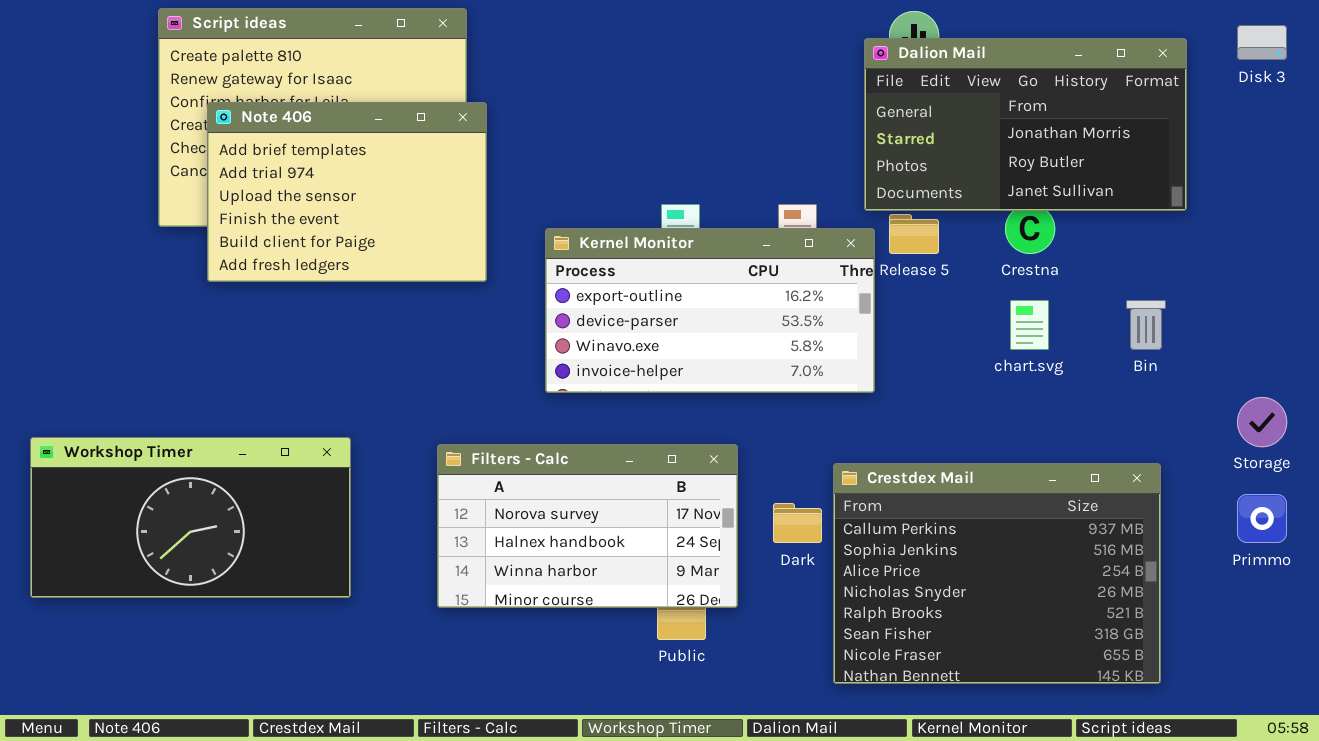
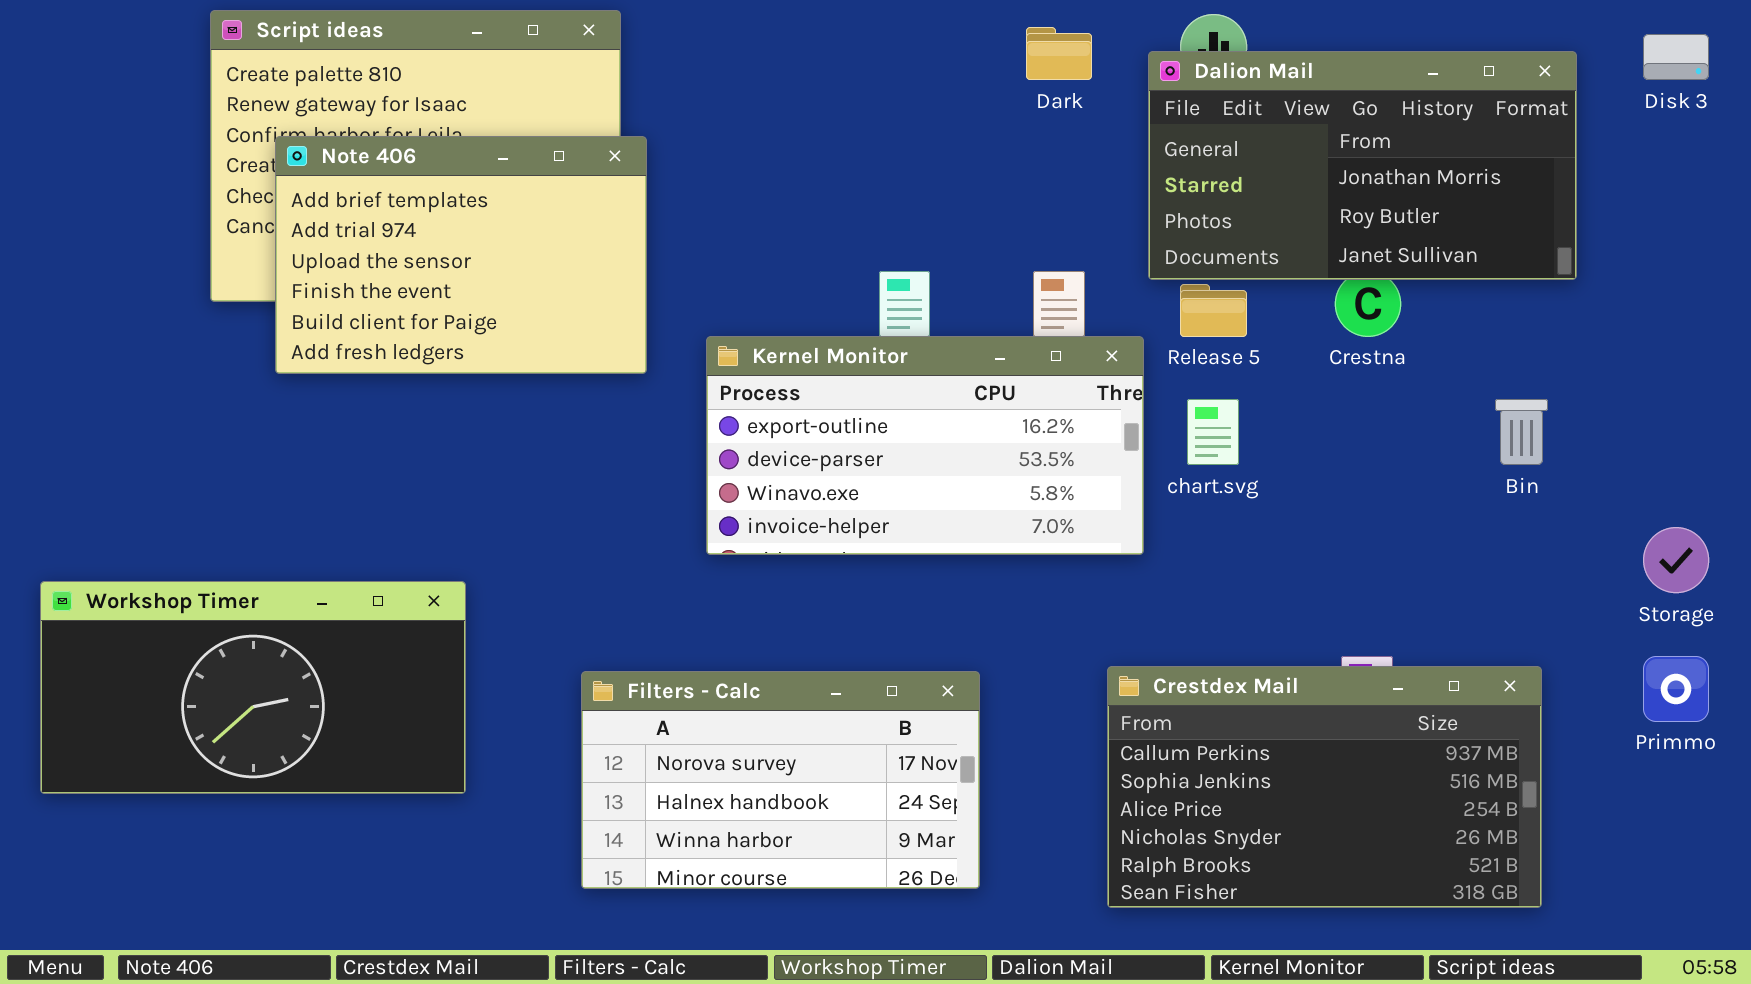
Kernel Monitor: [545,228,875,393] -> [706,336,1144,555], moved
chart.svg: [1010,300,1049,350] -> [1187,399,1239,465], moved
Filters - Calc: [437,444,738,608] -> [581,671,980,889], moved
Crestdex Mail: [833,463,1161,684] -> [1107,666,1542,908], resized
Dark: [773,503,822,543] -> [1026,27,1092,80], moved

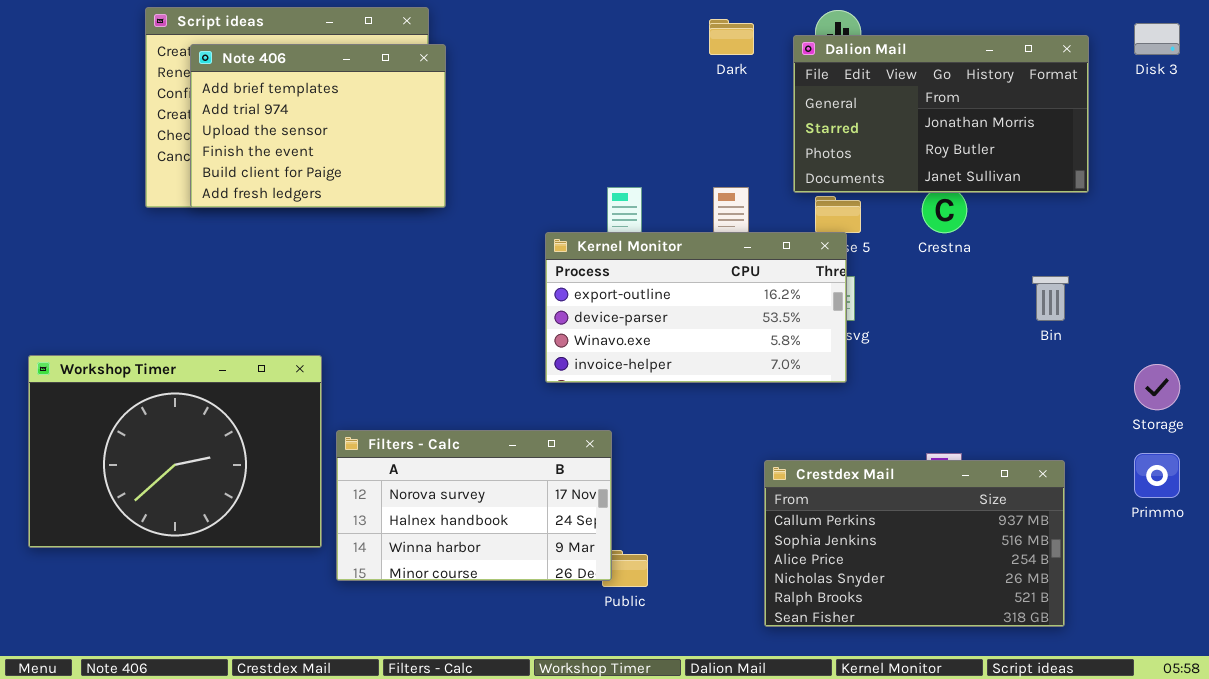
Note 406: [275,136,647,374] -> [190,44,446,208], moved
Kernel Monitor: [706,336,1144,555] -> [545,232,847,383], moved
Workshop Timer: [40,581,466,794] -> [28,355,322,548], resized
Filters - Calc: [581,671,980,889] -> [336,430,612,581], moved

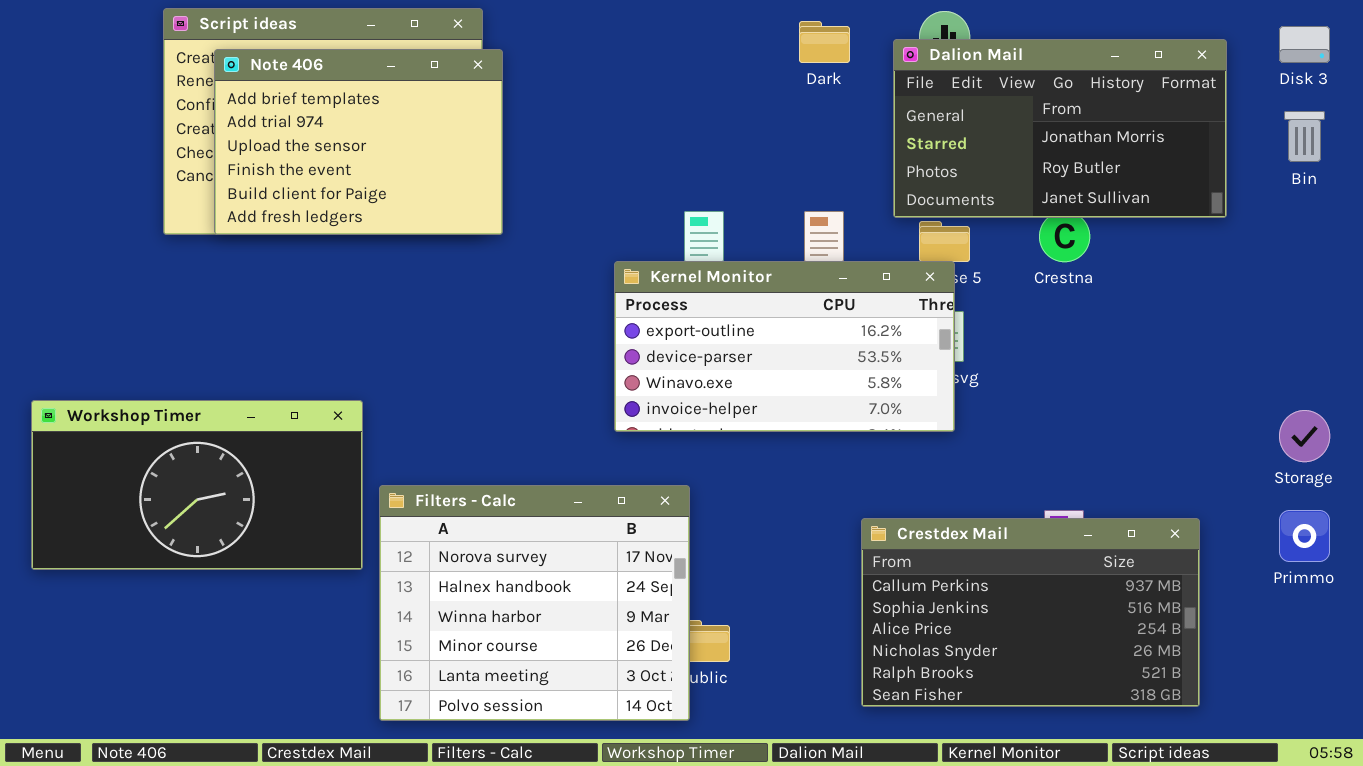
Bin: [1032,276,1069,321] -> [1284,111,1325,162], moved
Workshop Timer: [28,355,322,548] -> [31,400,363,570], resized
Filters - Calc: [336,430,612,581] -> [379,485,690,721], resized

